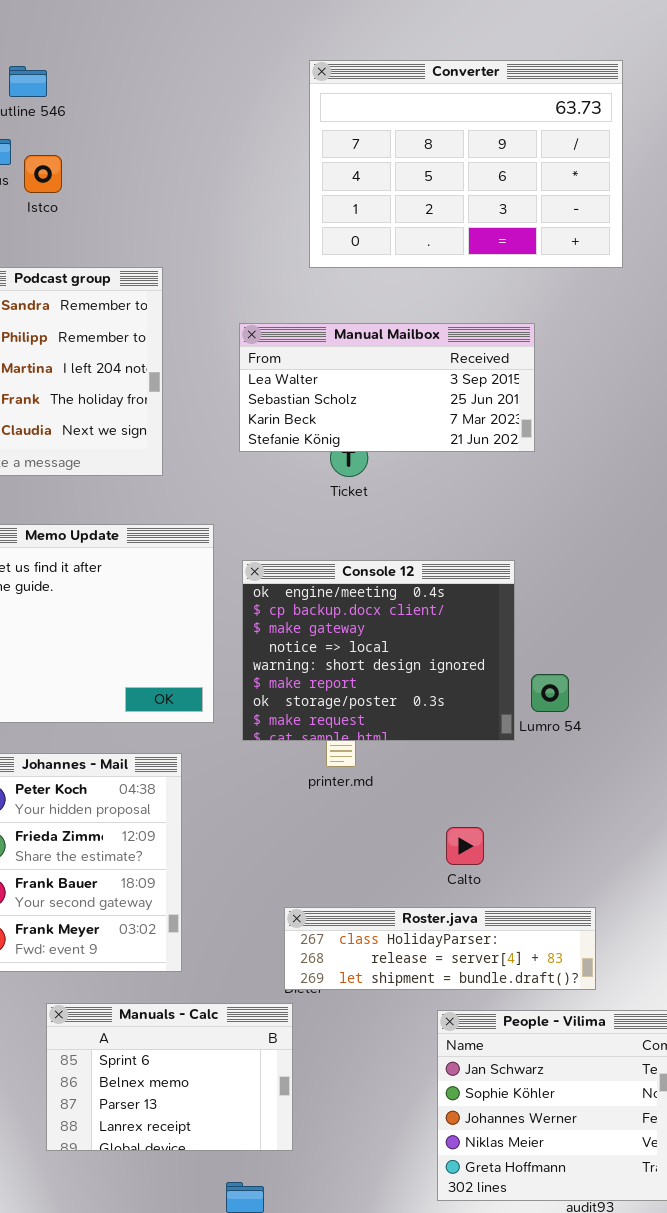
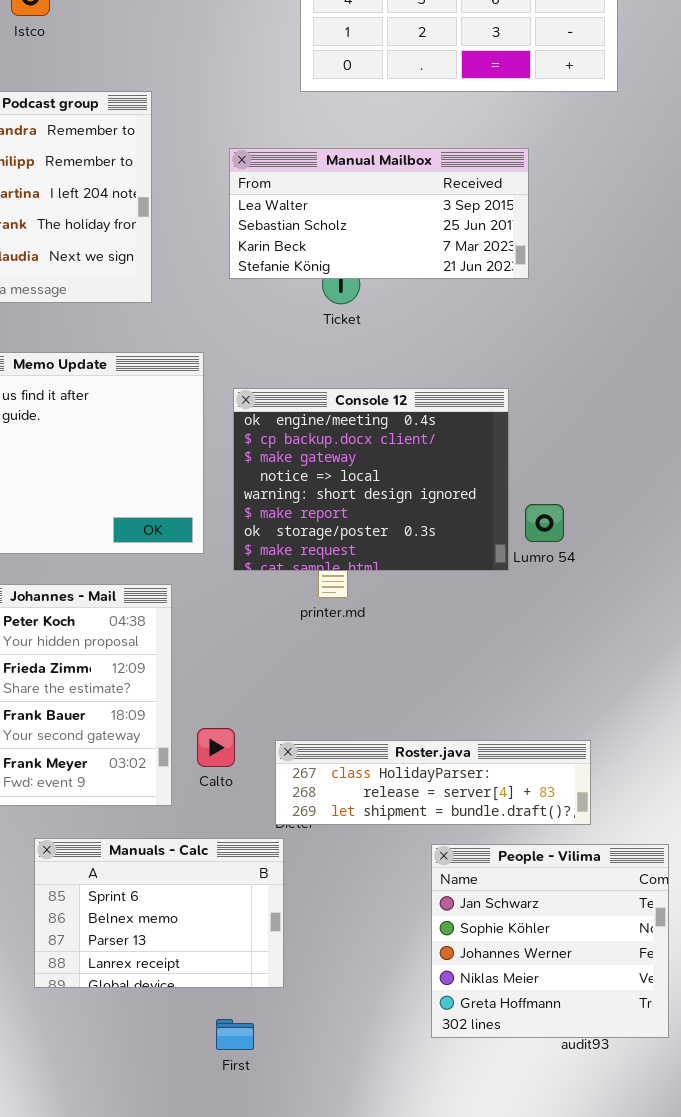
Calto: [446,827,484,865] -> [197,728,235,767], moved

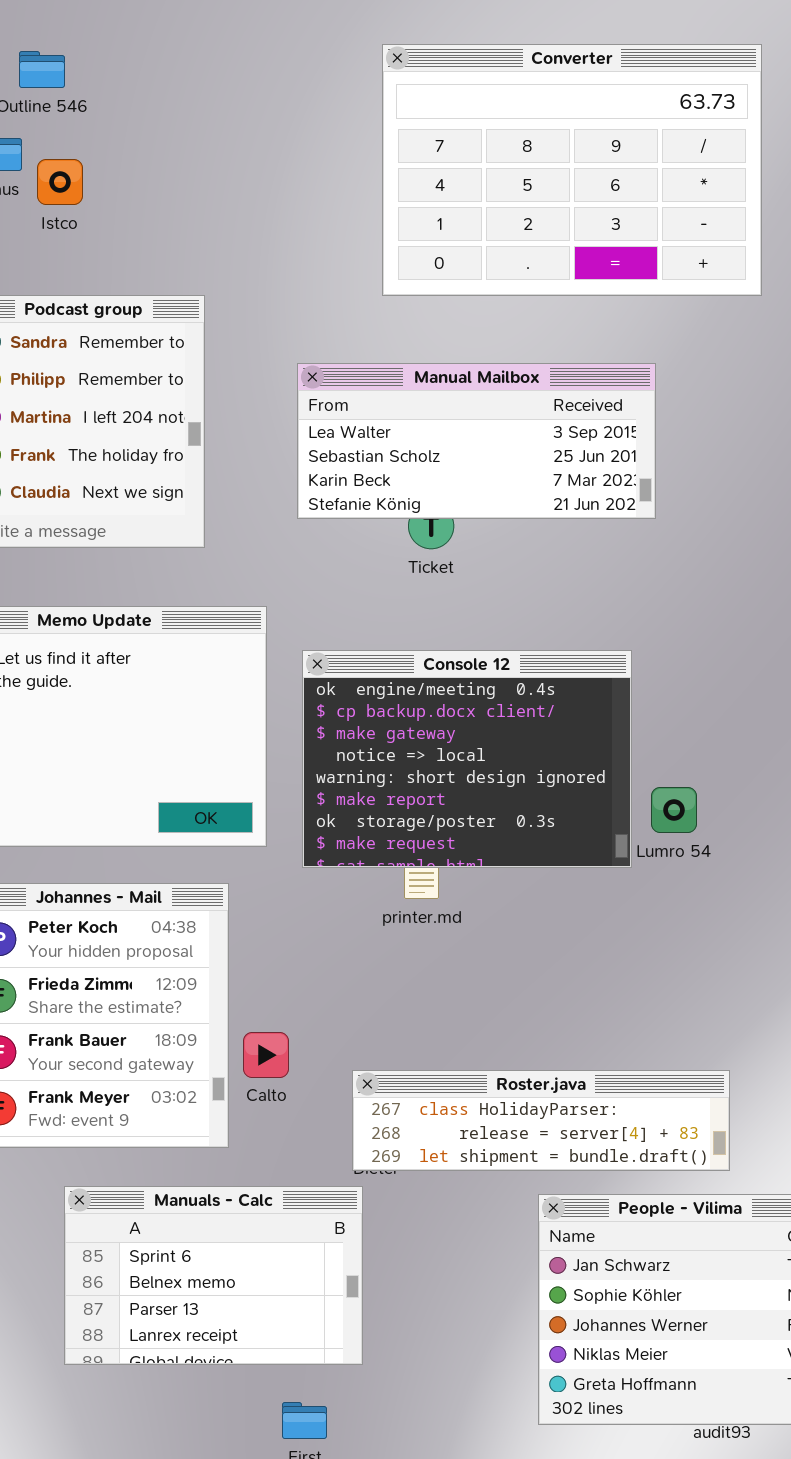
Calto: [197,728,235,767] -> [243,1032,289,1078], moved

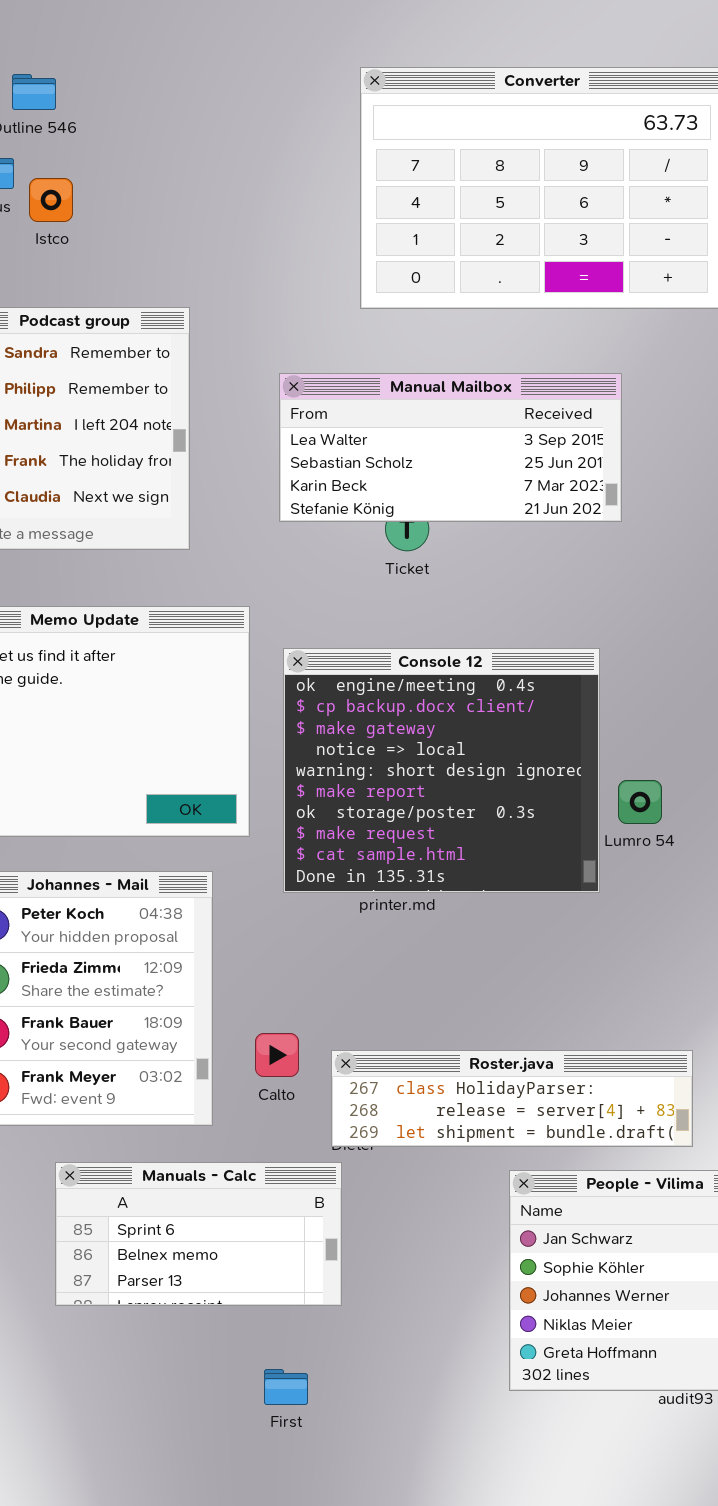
Console 12: [302,650,632,868] -> [283,648,600,893], resized
Calto: [243,1032,289,1078] -> [255,1033,299,1077], moved
Manuals - Calc: [64,1186,363,1365] -> [55,1162,342,1306], resized

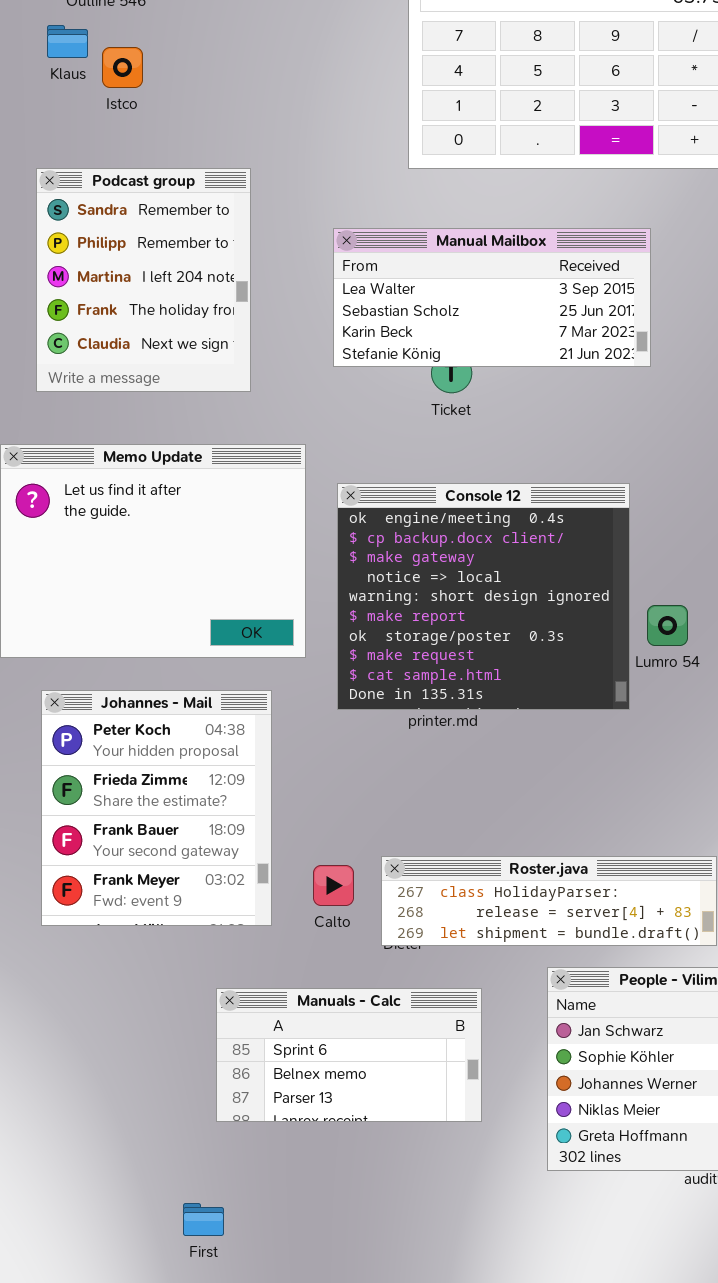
Calto: [255,1033,299,1077] -> [313,865,354,906], moved
Manuals - Calc: [55,1162,342,1306] -> [216,988,482,1122], moved
First: [264,1369,308,1405] -> [183,1203,224,1236], moved

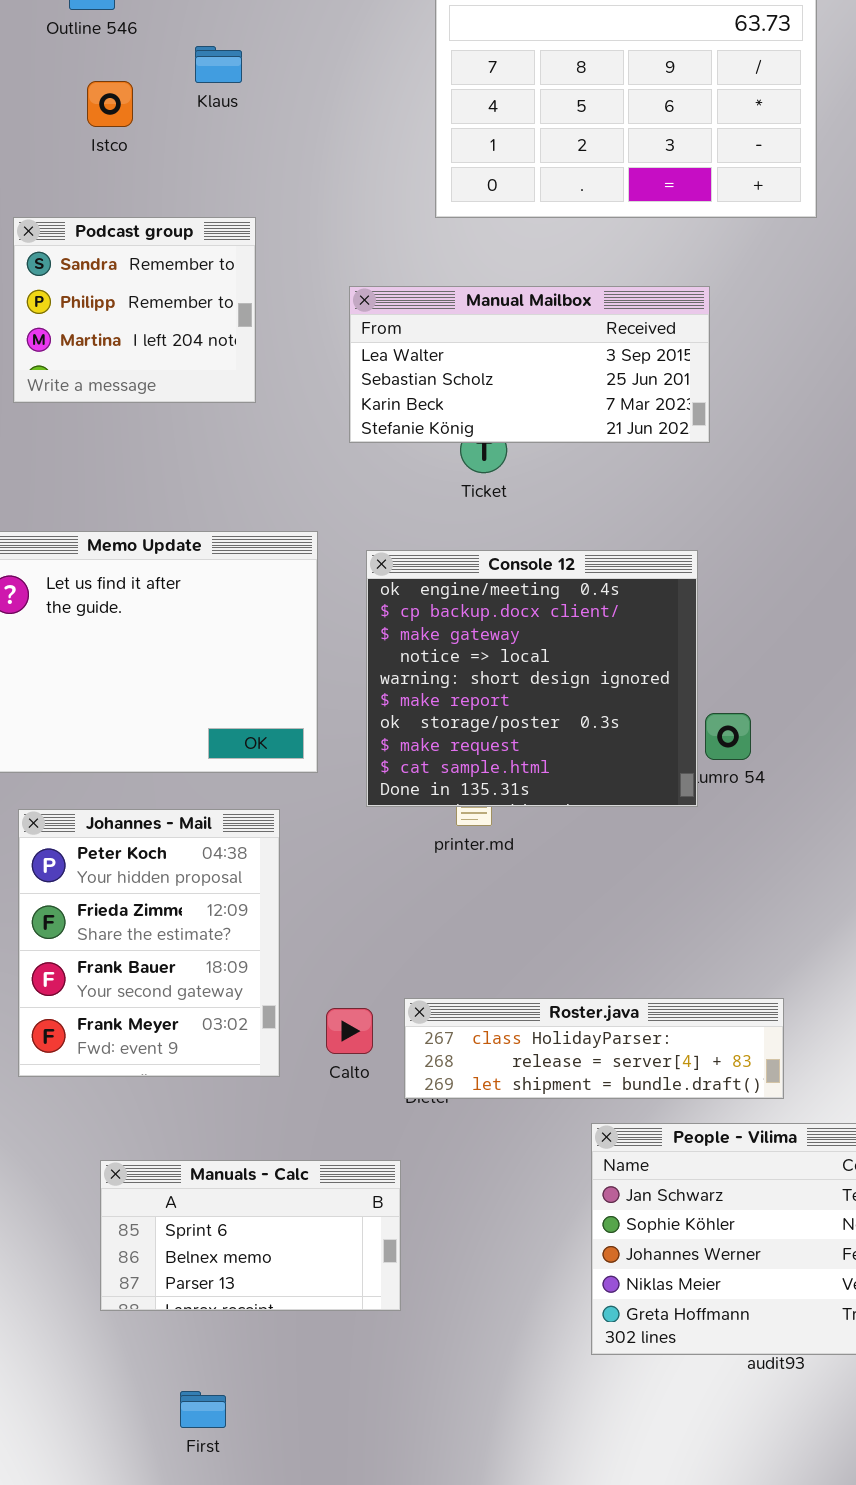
Klaus: [47,25,88,58] -> [195,46,242,83], moved
Podcast group: [36,168,251,392] -> [13,217,256,403], resized
Console 12: [337,483,630,710] -> [366,550,698,807], moved
Manuals - Calc: [216,988,482,1122] -> [100,1160,401,1311], moved

